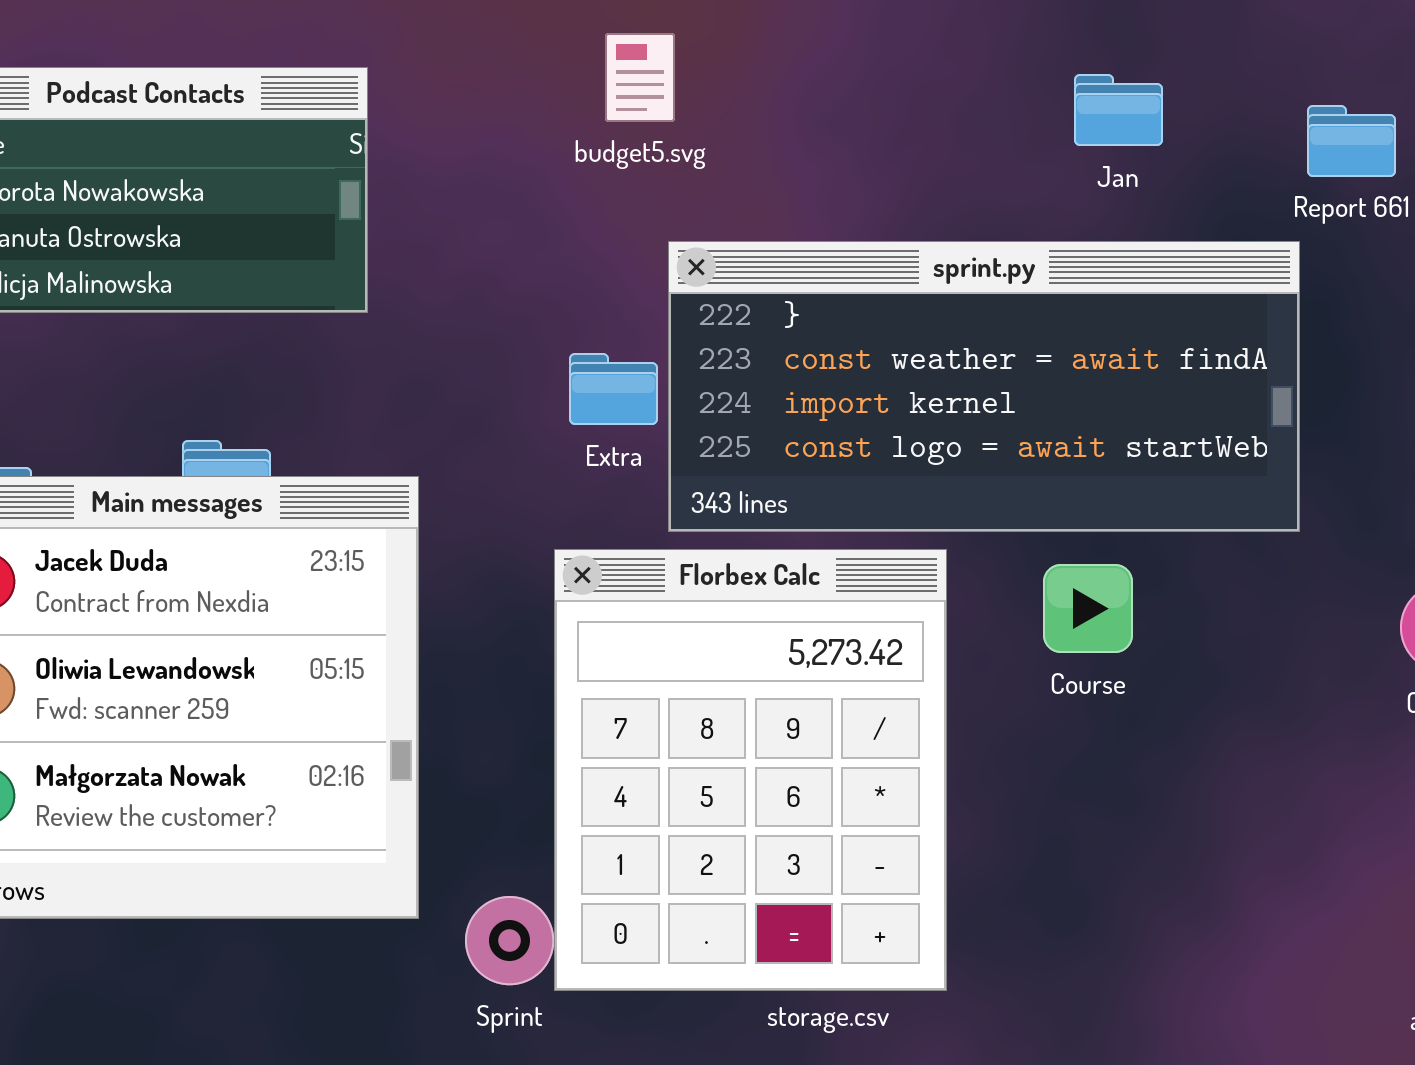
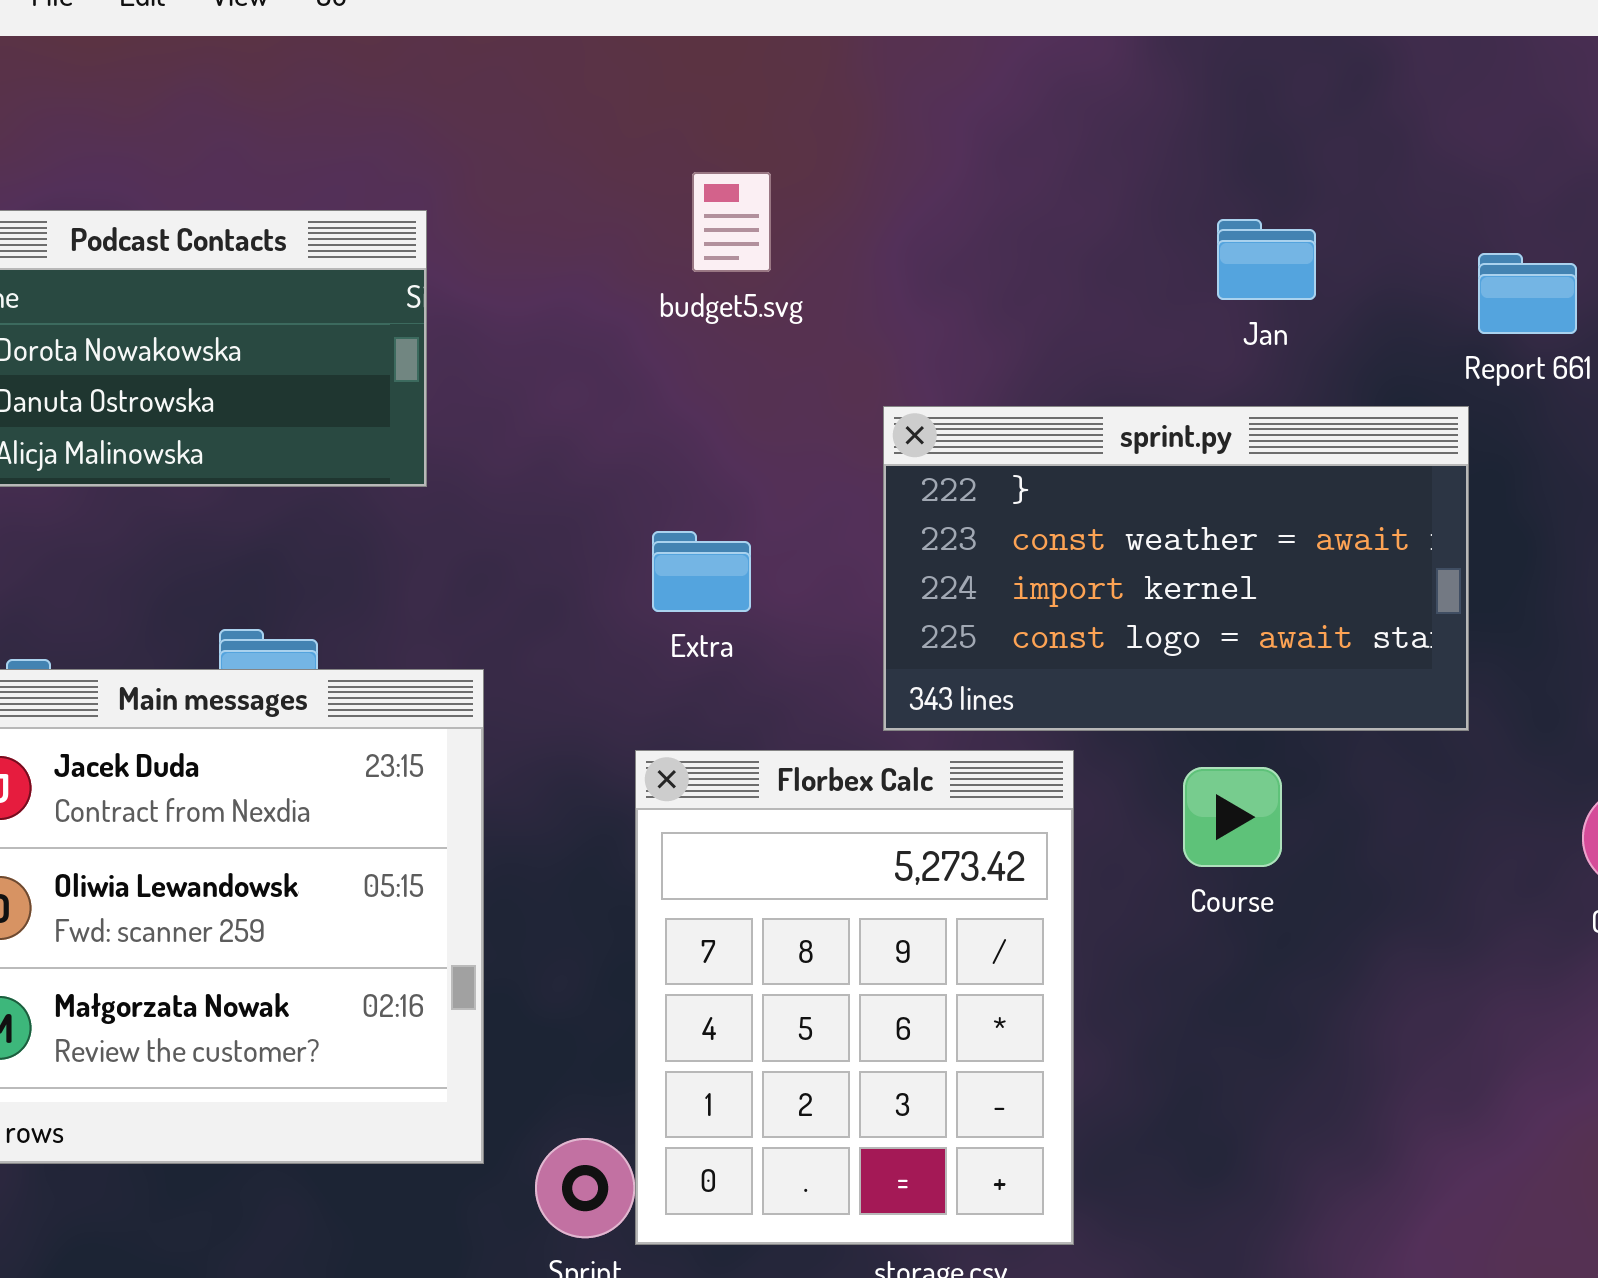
sprint.py: [668,241,1300,532] -> [883,406,1469,731], resized

